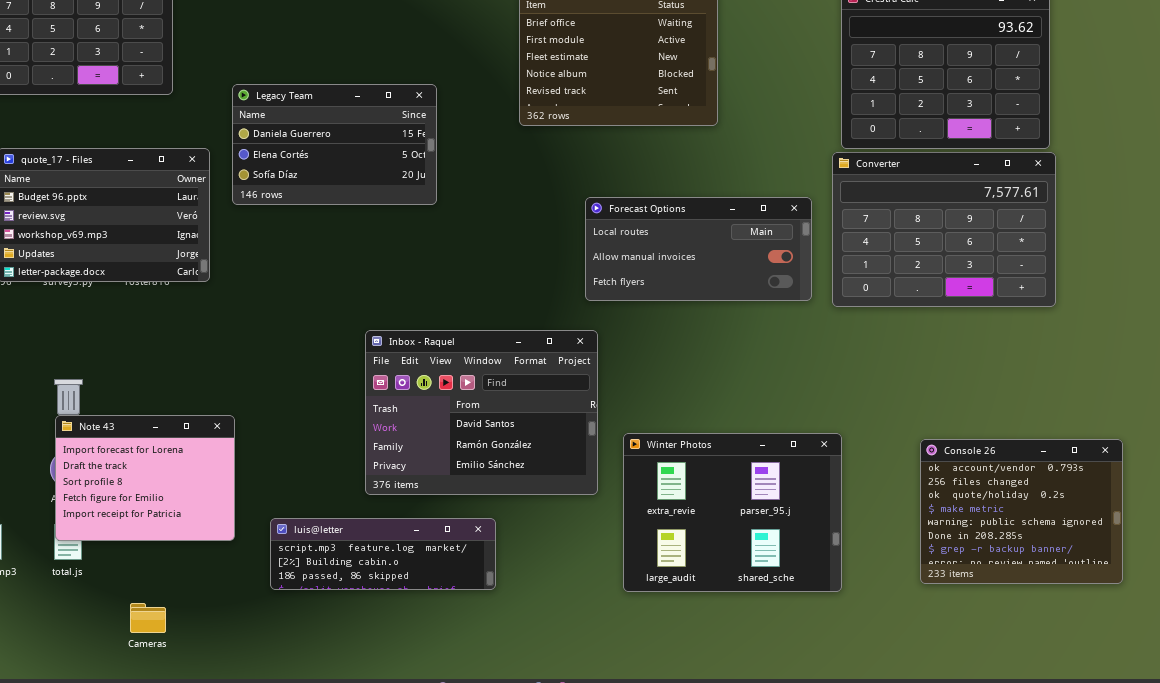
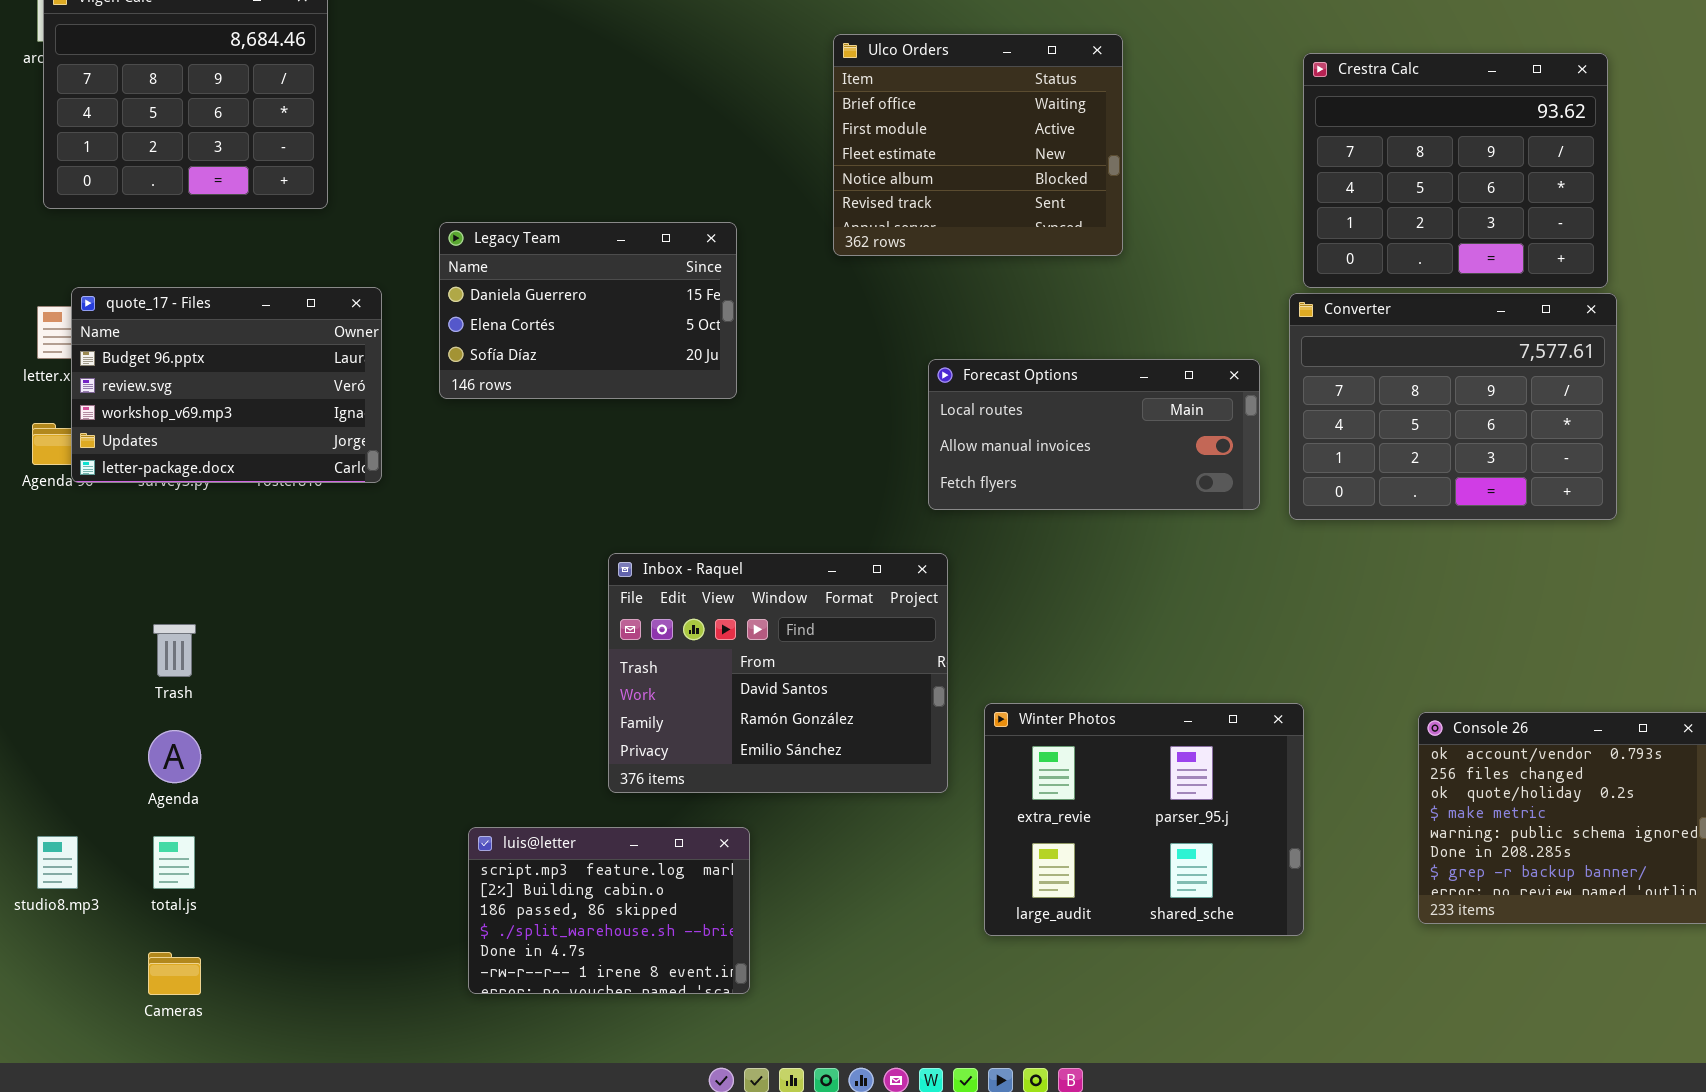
Legacy Team: [232,84,437,205] -> [439,222,737,399], moved
Note 43: [55,415,235,541] -> none, closed
luis@letter: [270,518,496,590] -> [468,827,750,994], resized
Cameras: [130,603,166,633] -> [148,952,201,995], moved

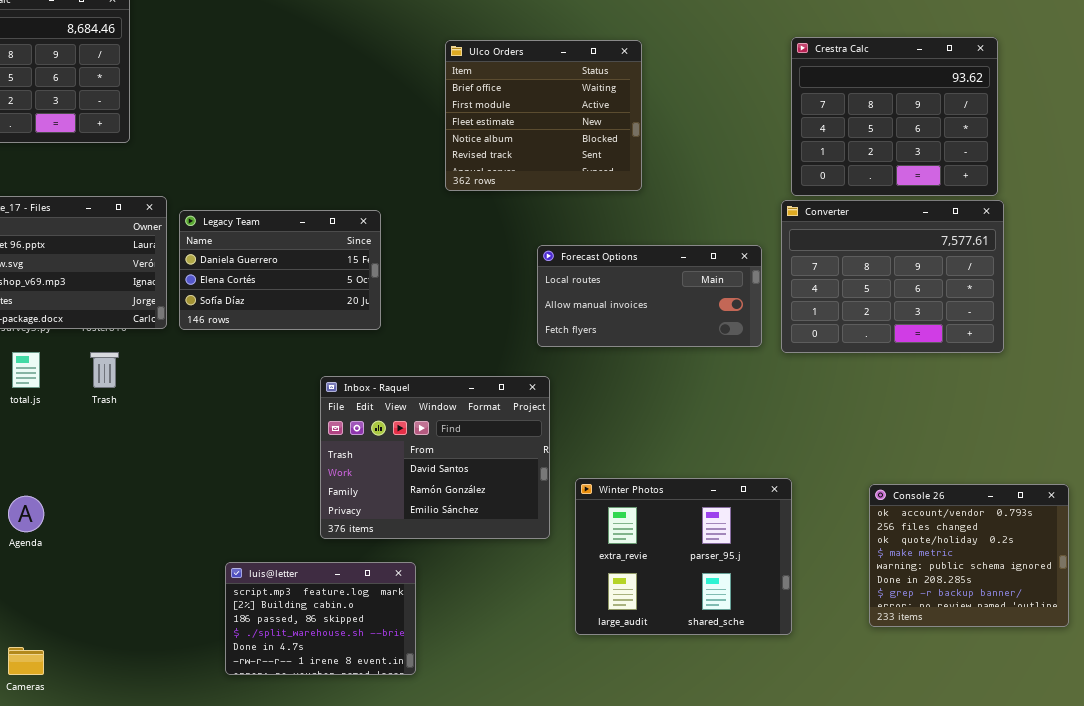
Ulco Orders: [833,34,1123,256] -> [445,40,642,191], moved
Legacy Team: [439,222,737,399] -> [179,210,381,330], moved
Trash: [153,624,196,677] -> [90,352,119,388], moved
total.js: [153,836,195,889] -> [12,352,40,388], moved

